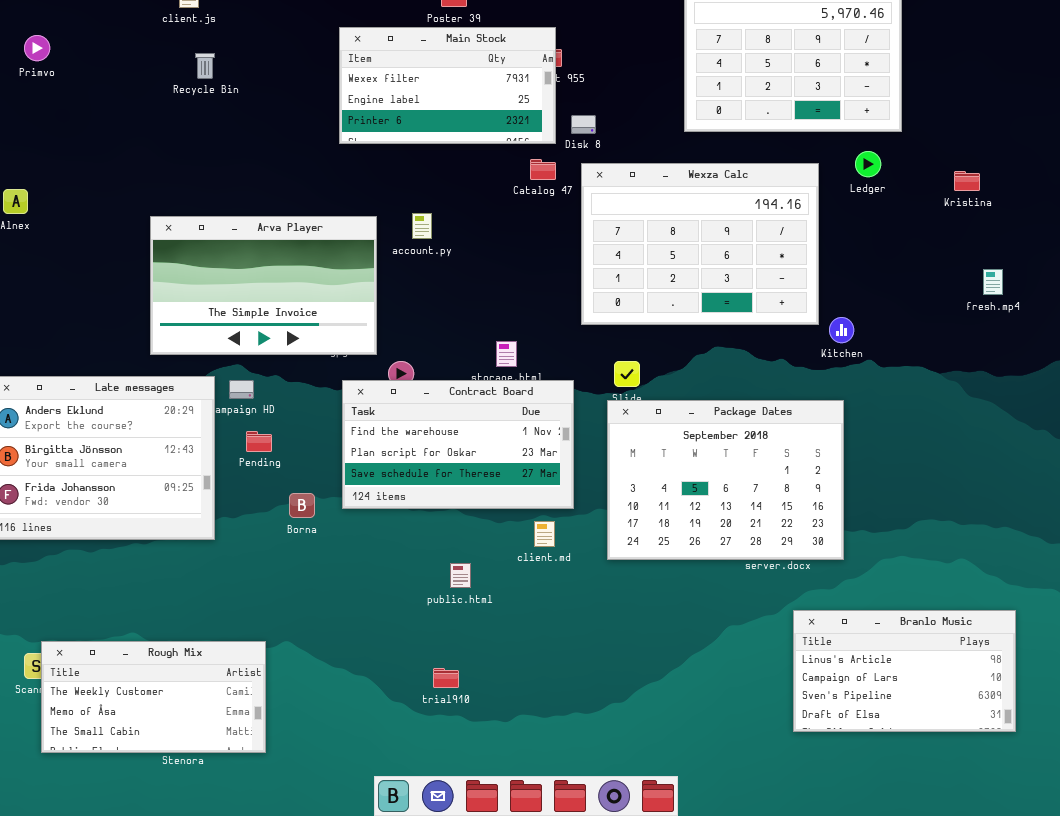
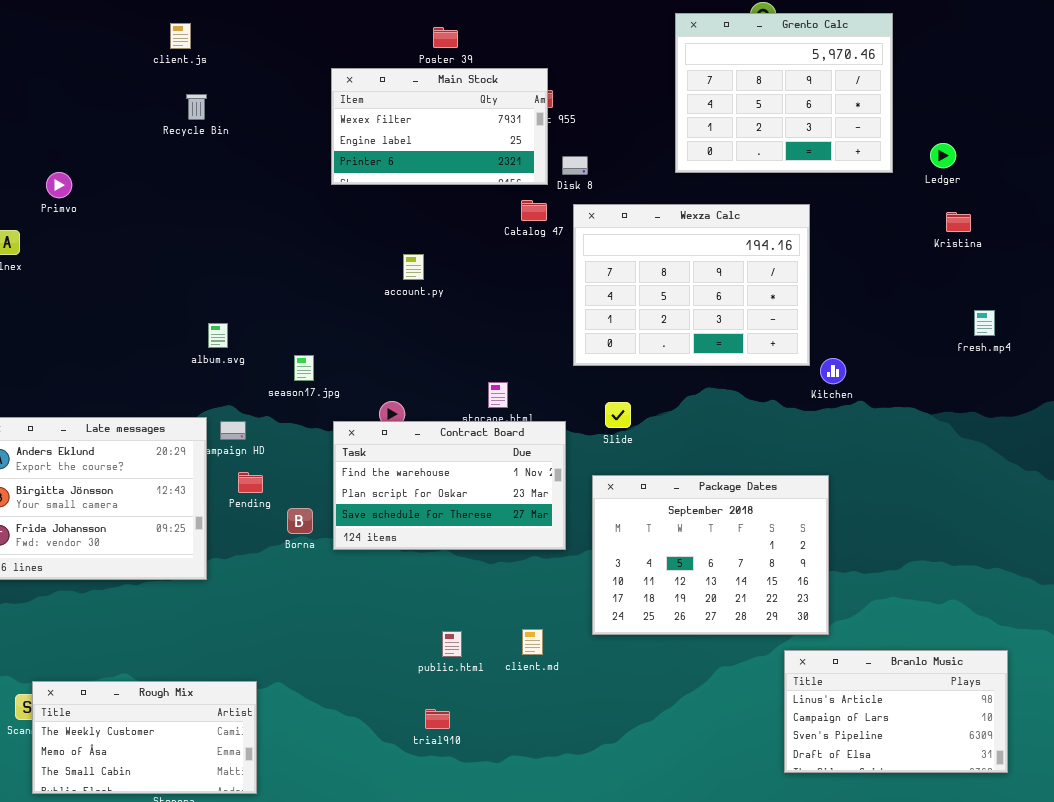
Primvo: [24,35,50,61] -> [46,172,72,198], moved
Ledger: [855,151,881,177] -> [930,143,956,168], moved
Arva Player: [150,216,377,355] -> none, closed
Package Dates: [607,400,844,560] -> [592,475,829,635], moved
Borna: [289,493,315,518] -> [287,508,313,534], moved
client.md: [534,521,555,547] -> [522,629,543,655], moved
public.html: [450,563,471,588] -> [442,631,462,657], moved

